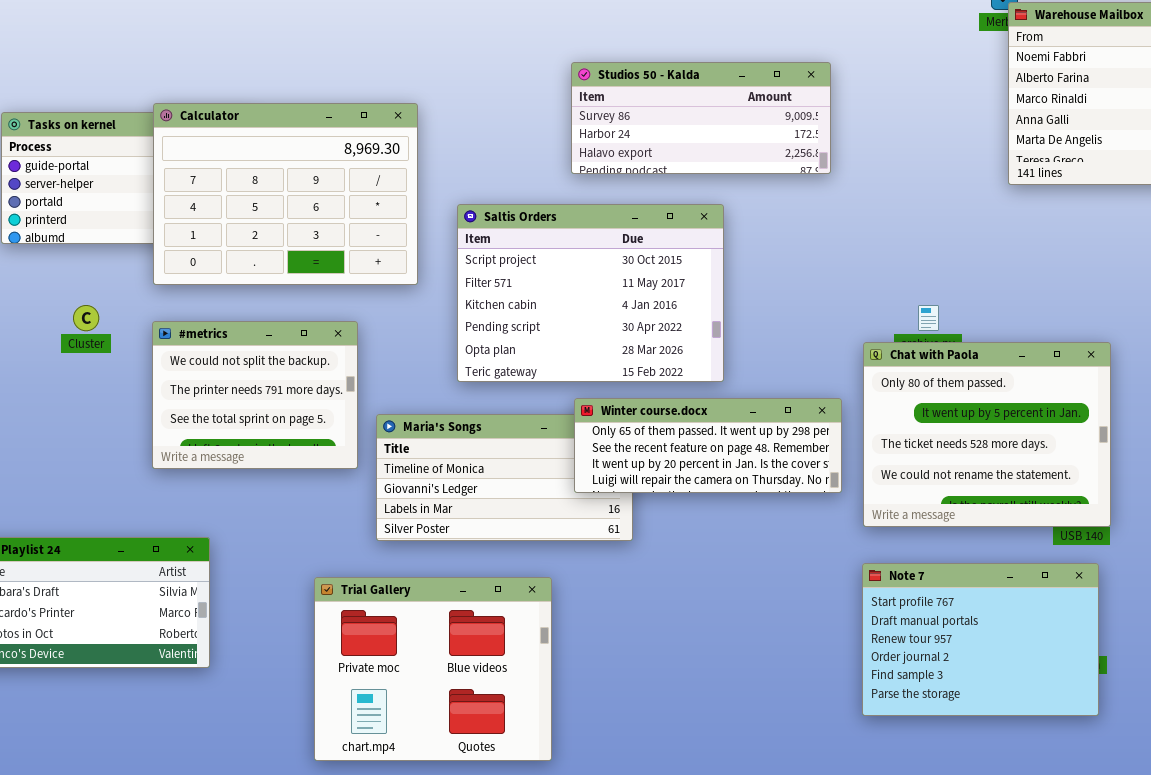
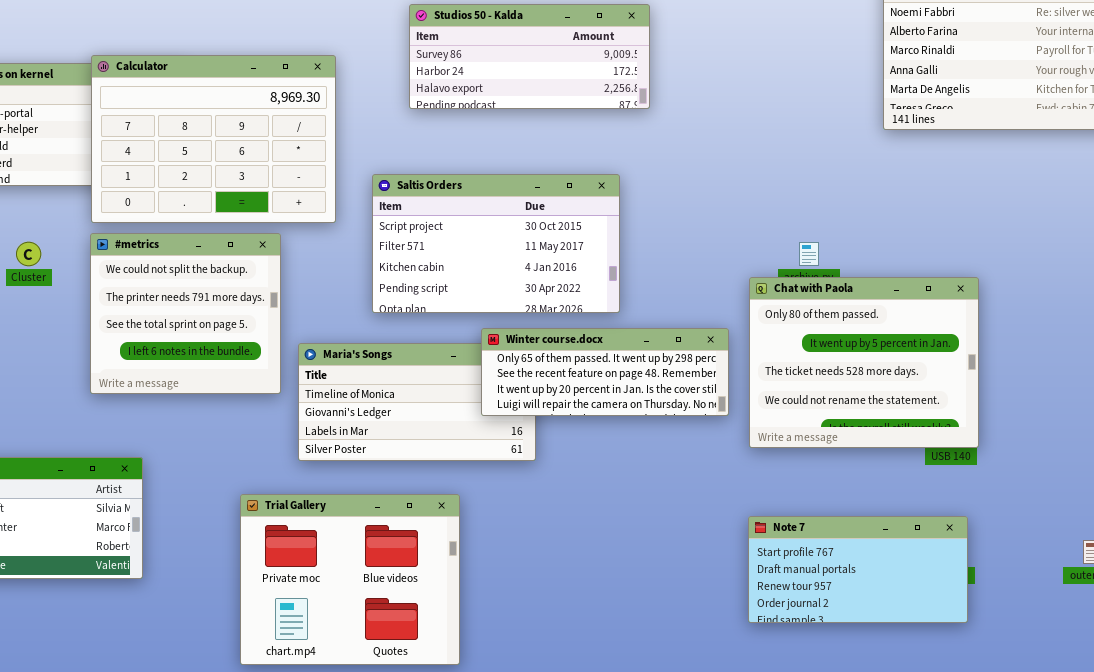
Studios 50 - Kalda: [571,62,831,174] -> [409,4,650,109], moved
Saltis Orders: [457,204,724,382] -> [372,174,620,313], resized
#metrics: [152,321,358,469] -> [90,233,281,394], resized
Note 7: [862,563,1099,716] -> [748,516,968,623], resized

